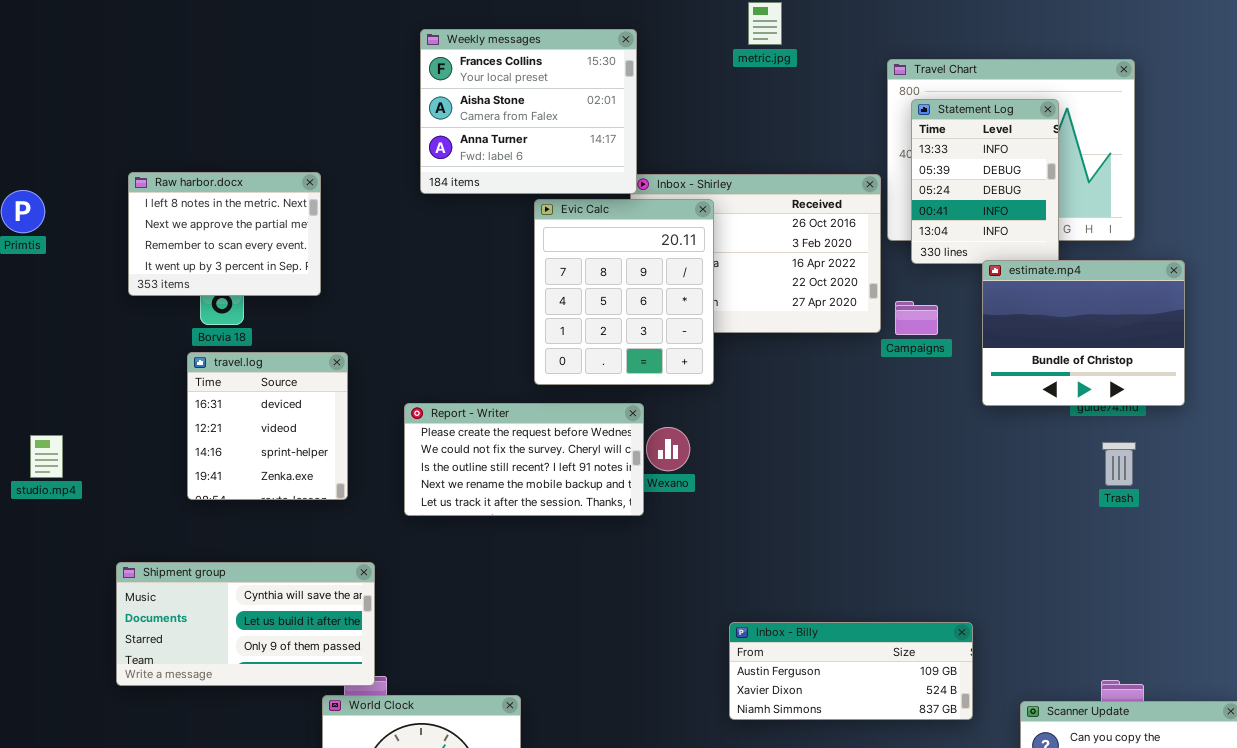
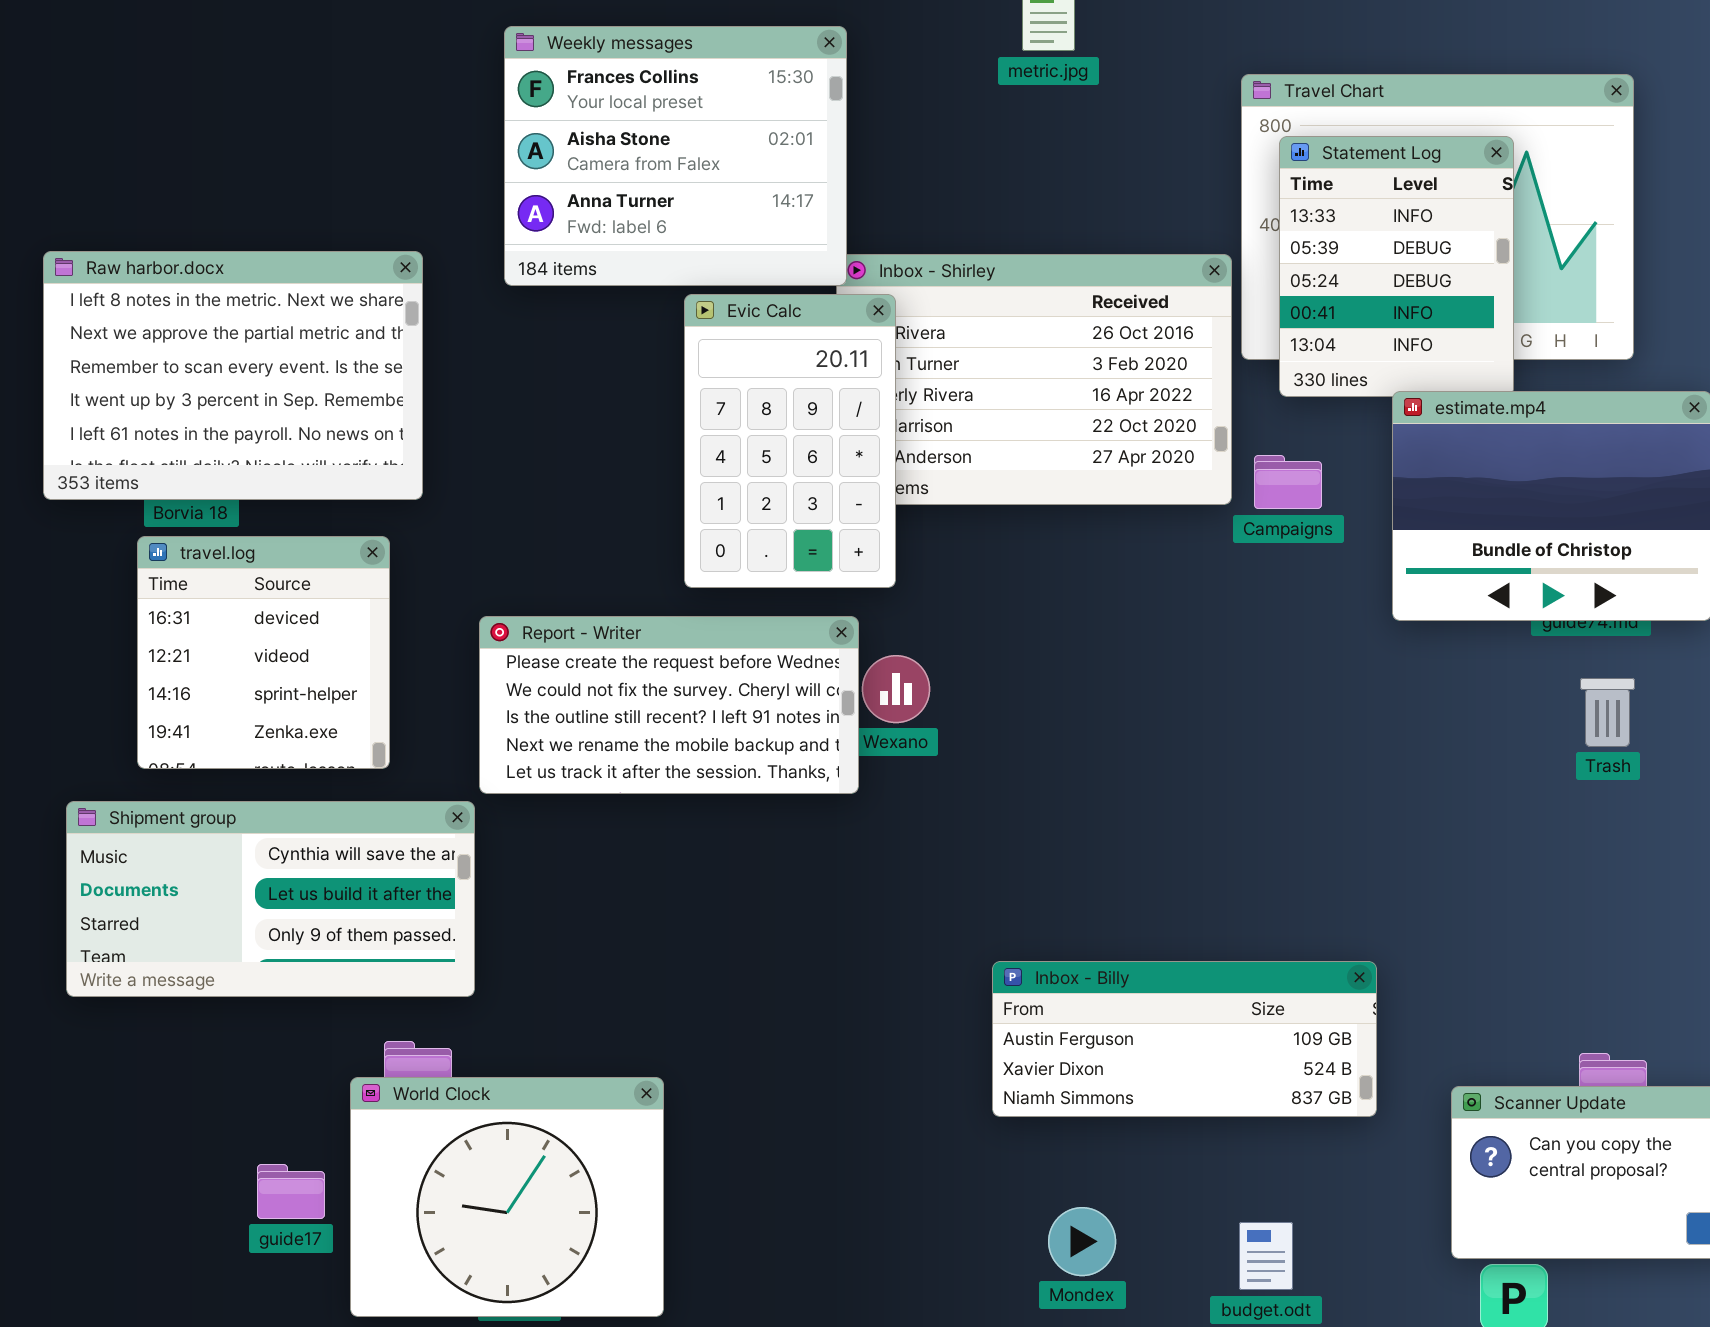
Raw harbor.docx: [128,172,321,296] -> [43,251,423,500], resized
Evic Calc: [534,199,714,385] -> [684,294,896,588], resized
Shipment group: [116,562,375,686] -> [66,801,475,997], moved

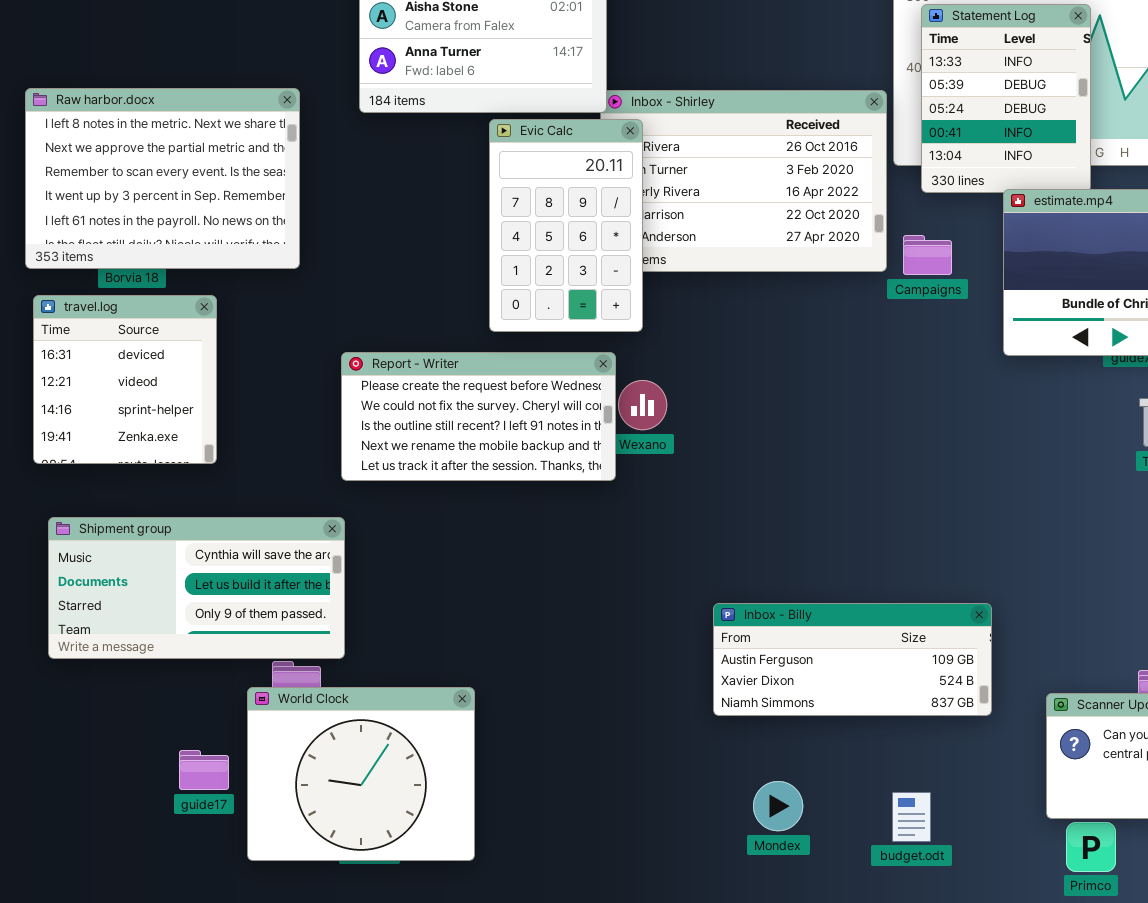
travel.log: [137,536,390,769] -> [33,295,217,464], moved
Shipment group: [66,801,475,997] -> [48,517,345,659], moved

